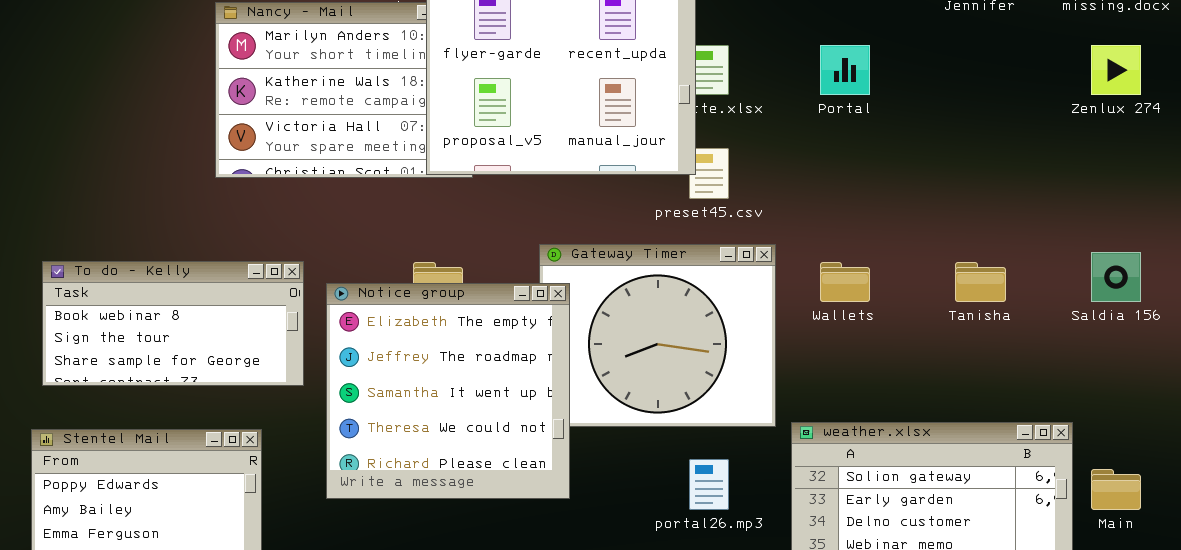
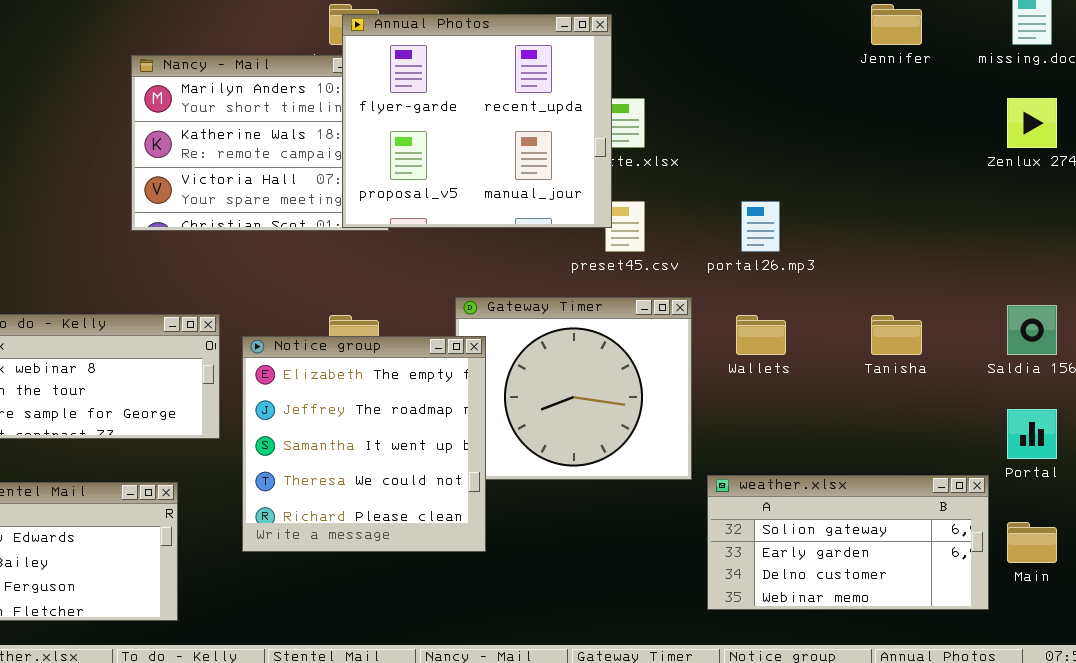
Portal: [820,45,870,95] -> [1007,409,1057,459], moved
portal26.mp3: [689,459,729,510] -> [741,201,780,252], moved

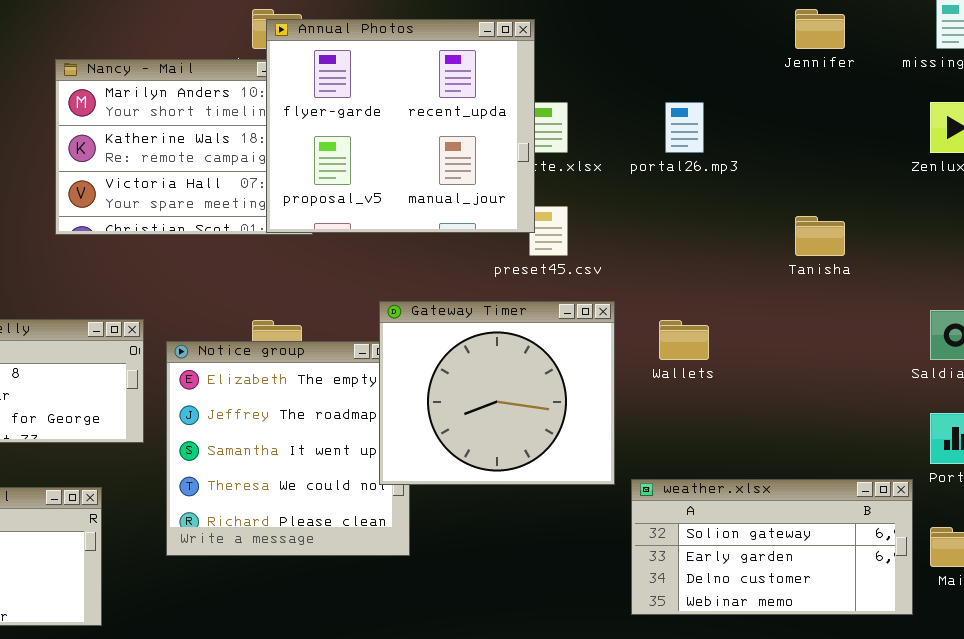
portal26.mp3: [741,201,780,252] -> [665,102,704,153], moved
Gateway Timer: [455,297,692,480] -> [379,301,615,485], raised
Tanisha: [871,315,922,355] -> [795,216,845,256], moved

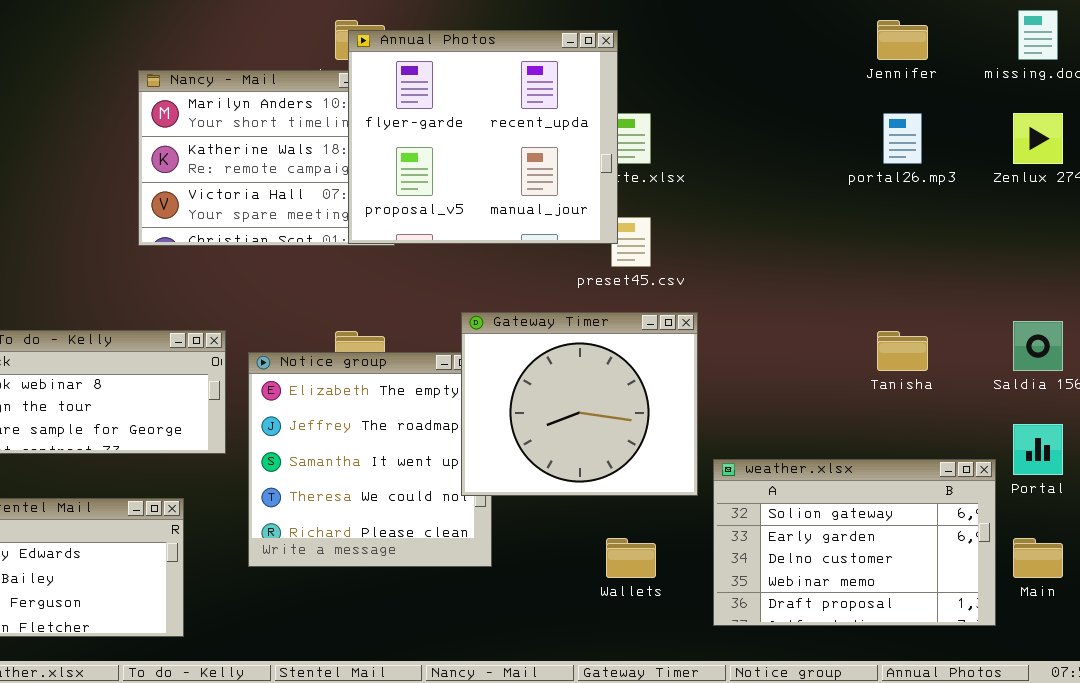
portal26.mp3: [665,102,704,153] -> [883,113,922,164], moved
Tanisha: [795,216,845,256] -> [877,331,928,371], moved
Wallets: [659,320,709,360] -> [606,538,656,578], moved
weather.xlsx: [631,479,913,615] -> [713,459,996,626], resized

